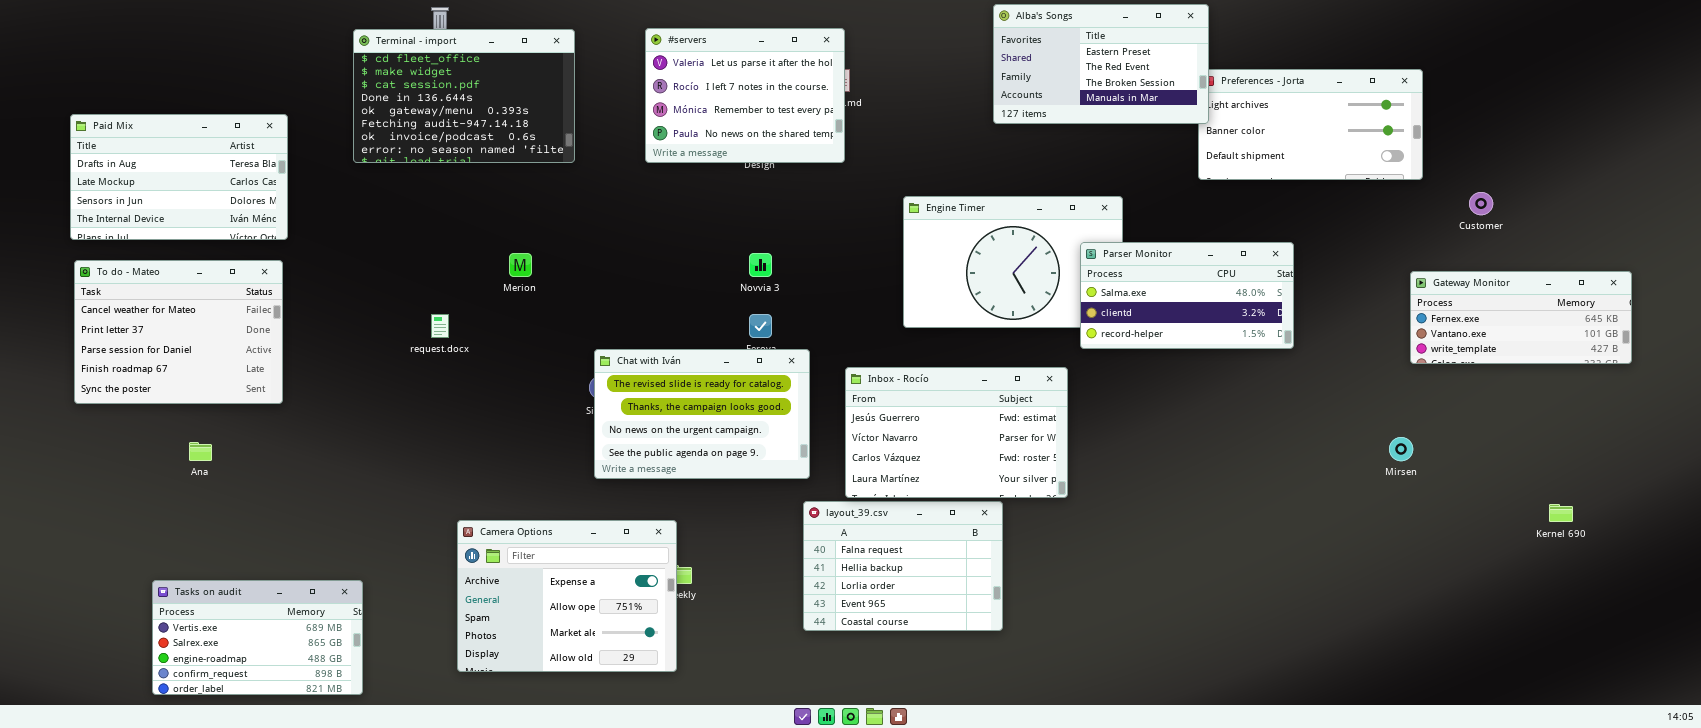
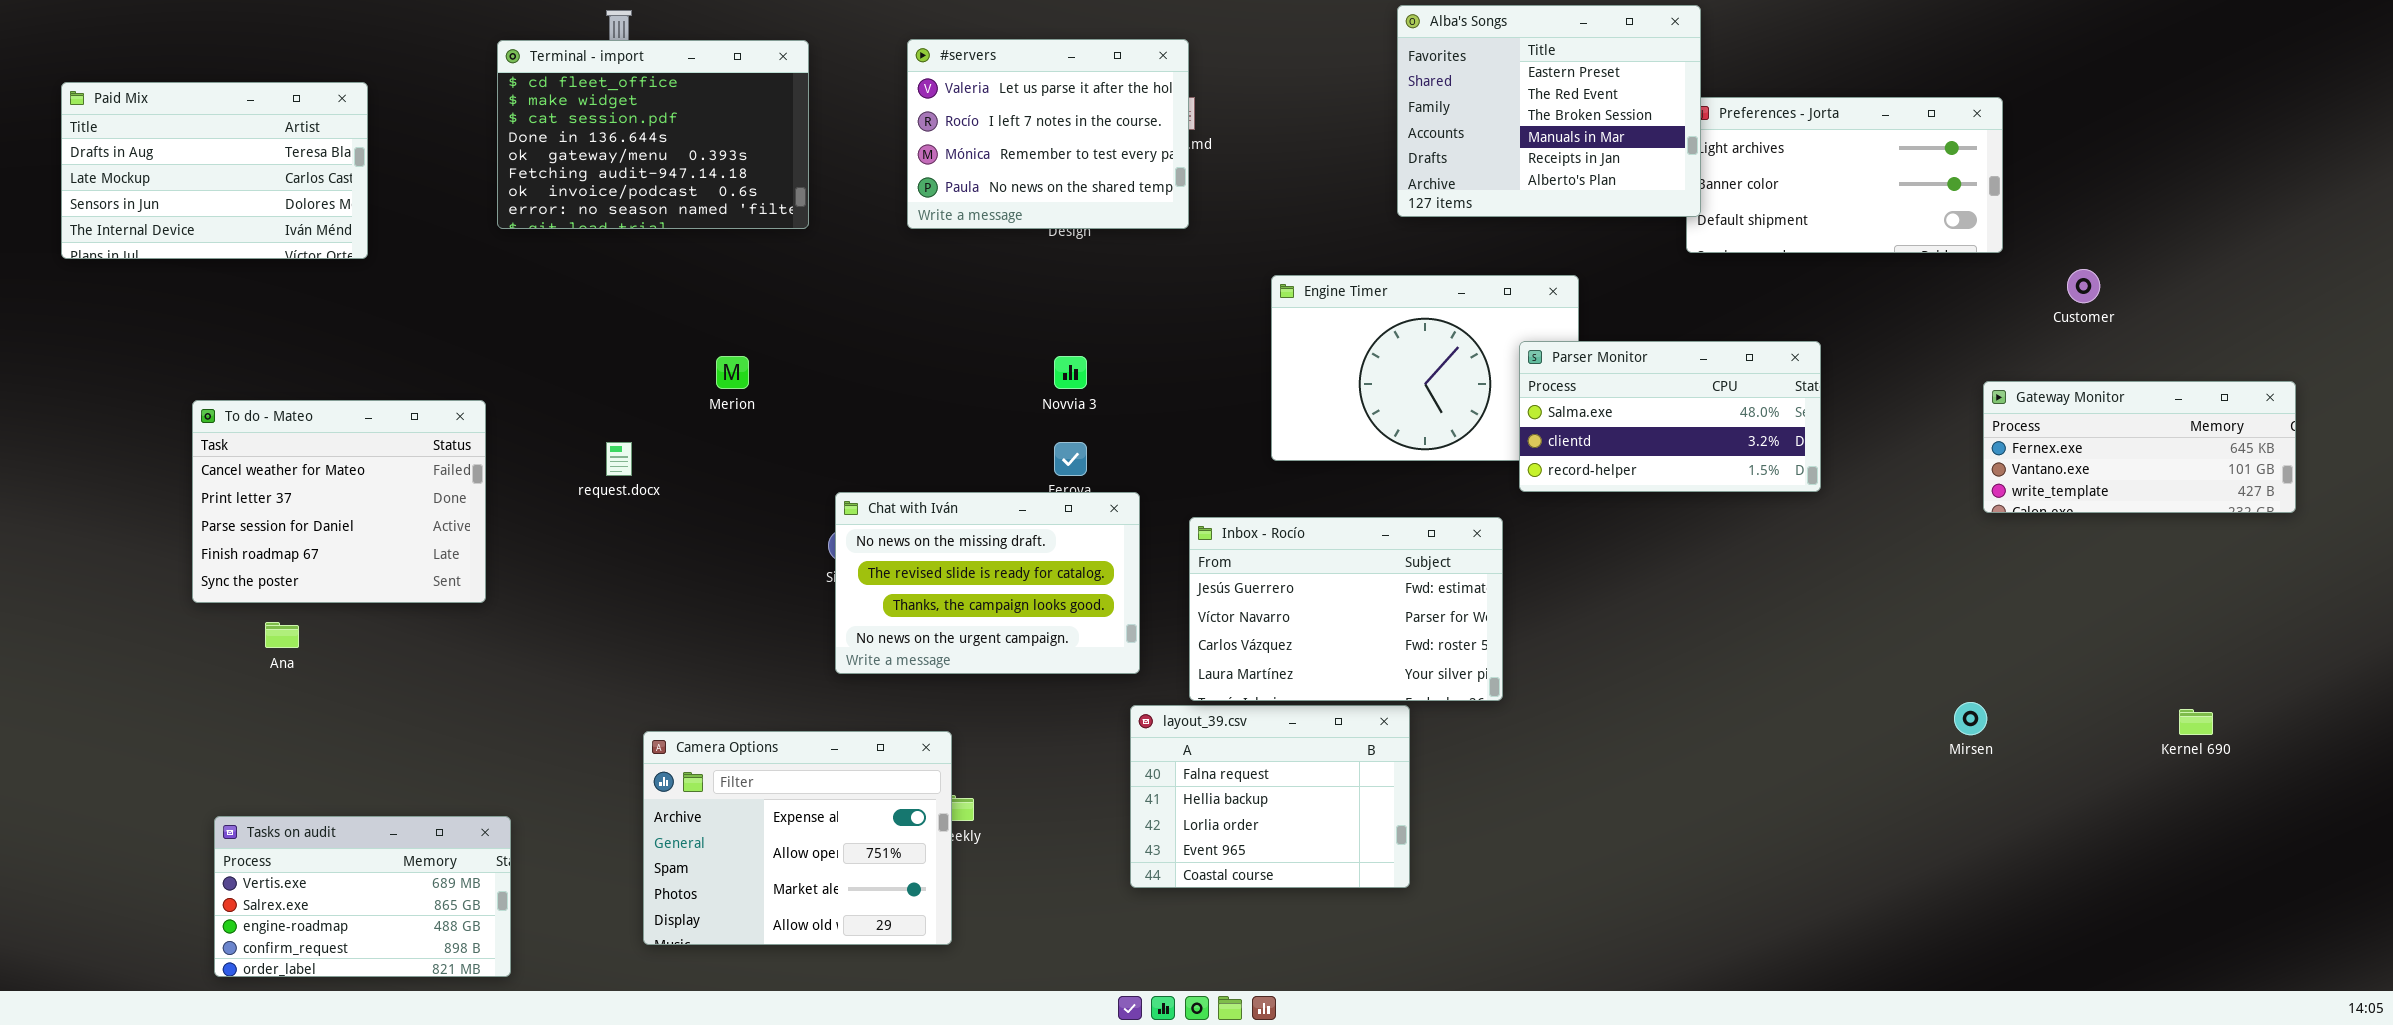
Alba's Songs: [993,4,1209,124] -> [1397,5,1701,217], resized
Paid Mix: [70,114,288,240] -> [61,82,368,259], moved
To do - Mateo: [74,260,283,404] -> [192,400,486,603], moved
Chat with Iván: [594,349,810,479] -> [835,492,1140,674], scrolled up 1 row
Mirsen: [1389,437,1413,461] -> [1954,702,1987,735], moved

